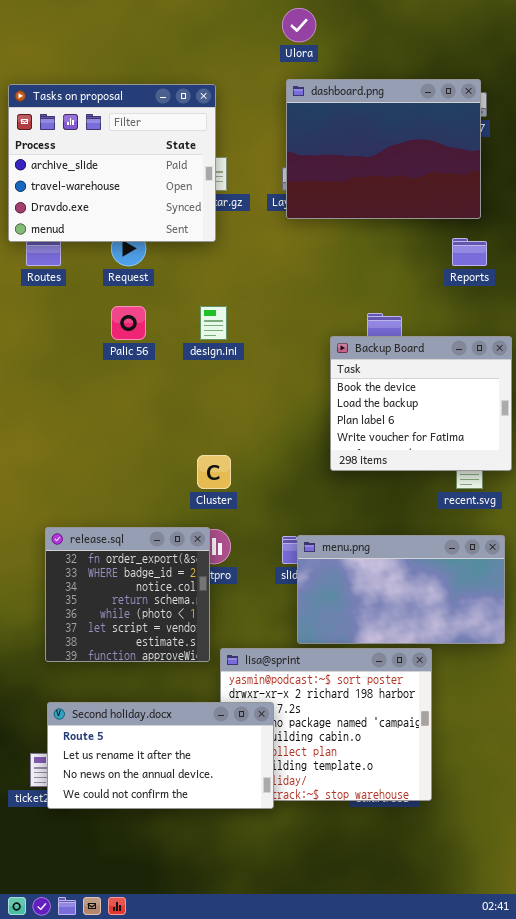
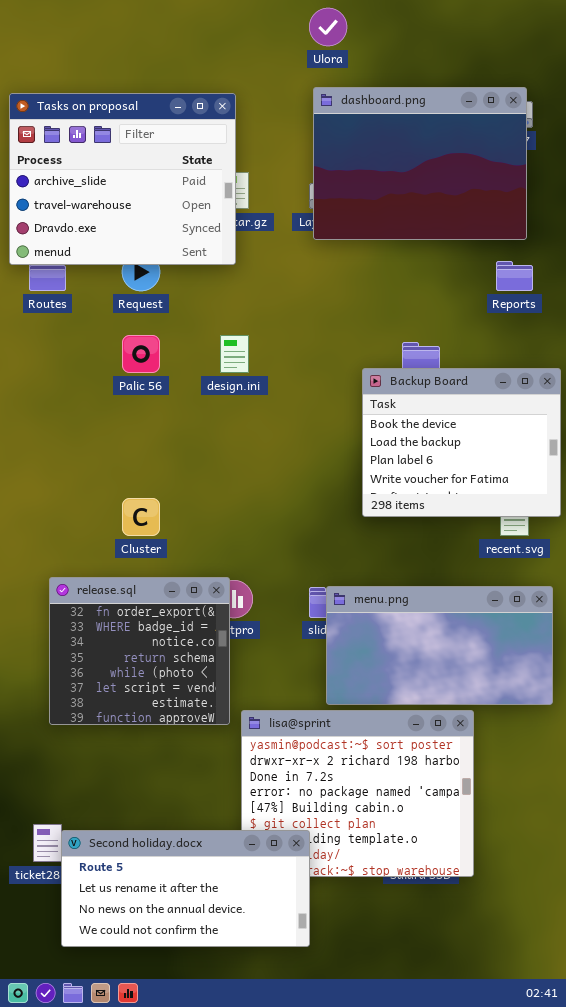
Cluster: [197,455,231,489] -> [122,498,160,536], moved
Second holiday.docx: [47,702,274,809] -> [61,830,310,947], moved

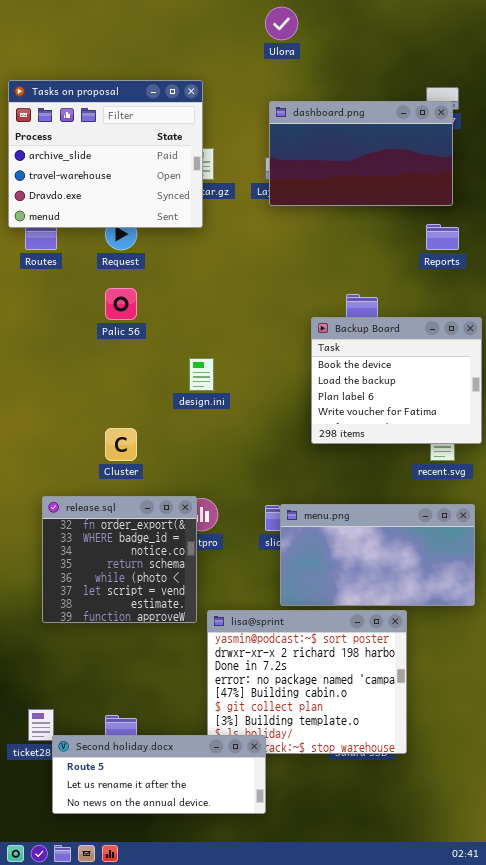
dashboard.png: [313,87,527,240] -> [269,101,453,206], resized
design.ini: [220,335,249,373] -> [189,358,214,391], moved
Second holiday.docx: [61,830,310,947] -> [52,735,266,814], resized

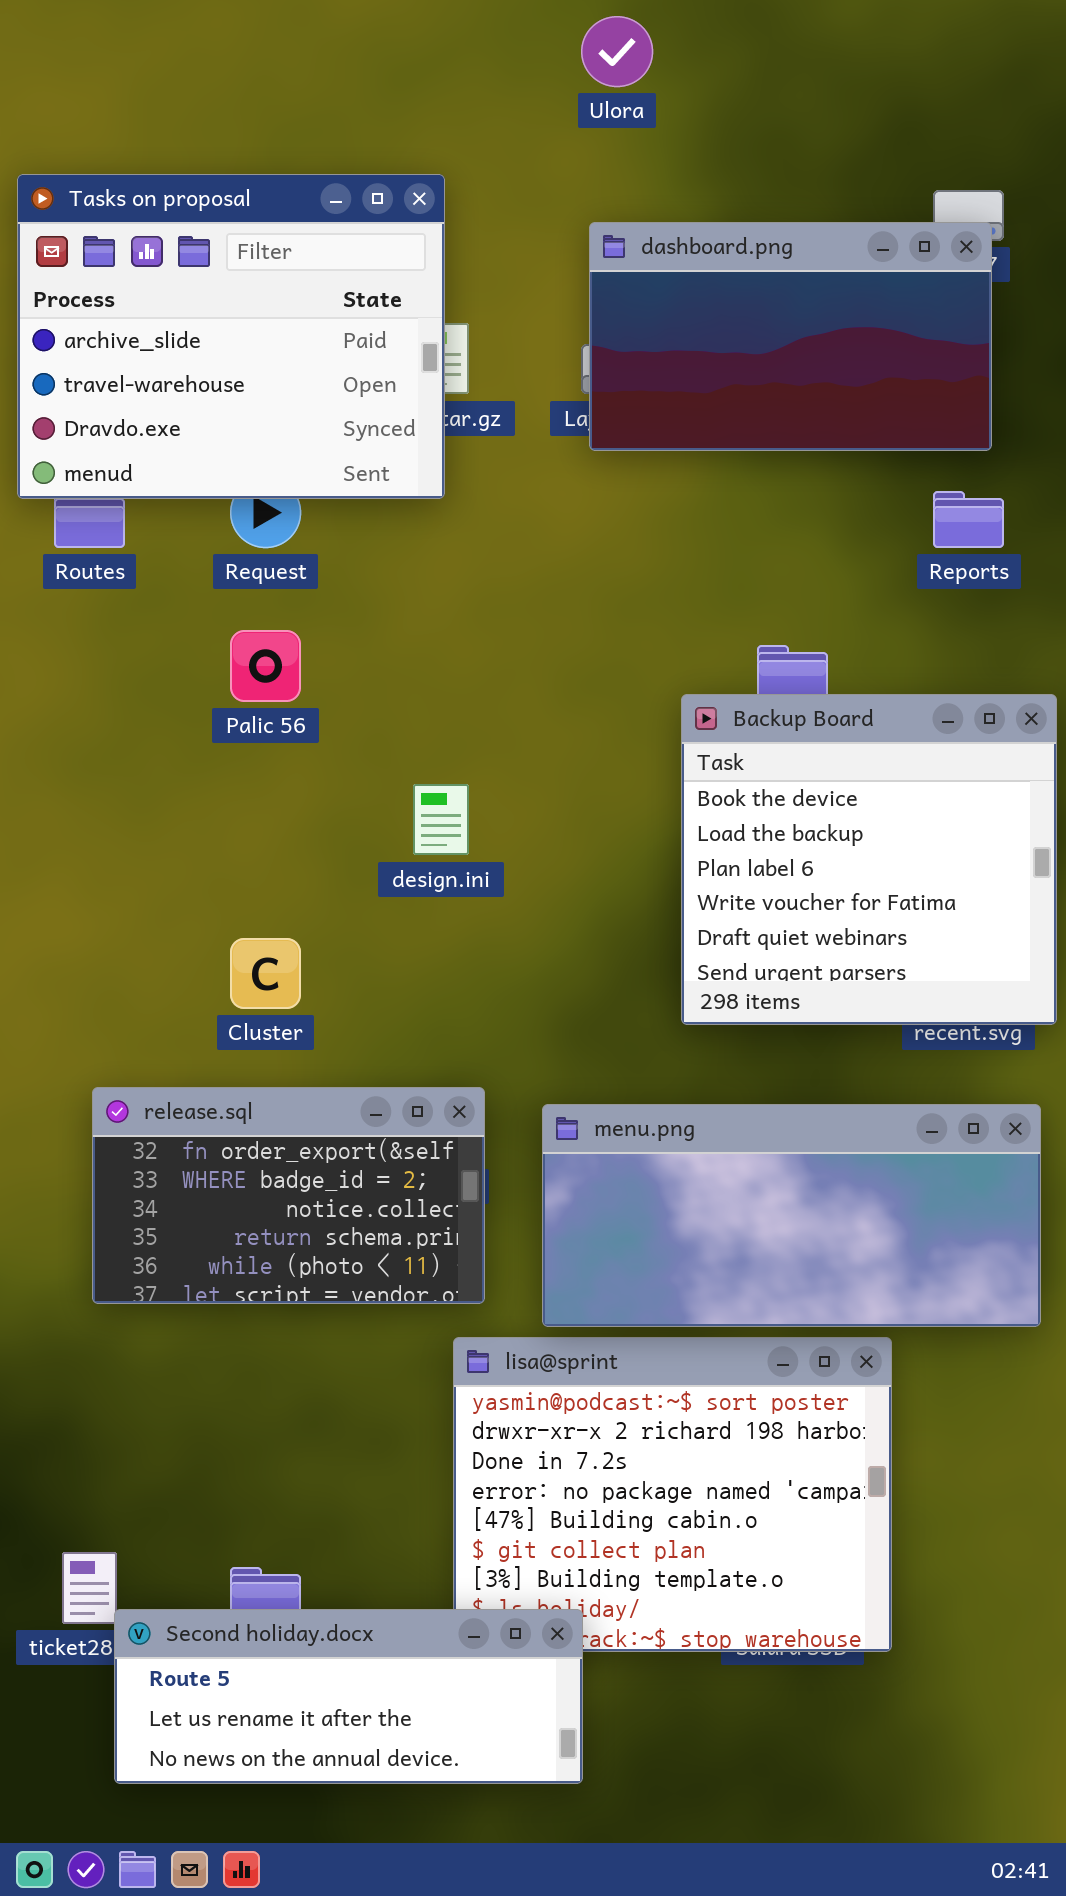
Backup Board: [311,317,482,444] -> [681,694,1057,1025], resized
release.sql: [42,496,197,623] -> [92,1087,485,1304], resized
menu.png: [280,504,475,606] -> [542,1104,1041,1327], resized

